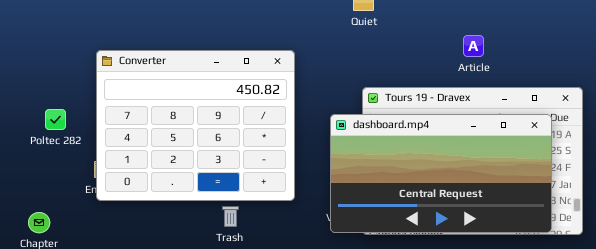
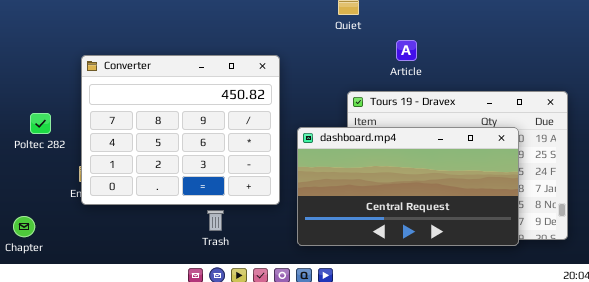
Article: [463,35,484,57] -> [396,40,417,61], moved
dashboard.mp4: [330,114,552,233] -> [297,127,519,246], moved

